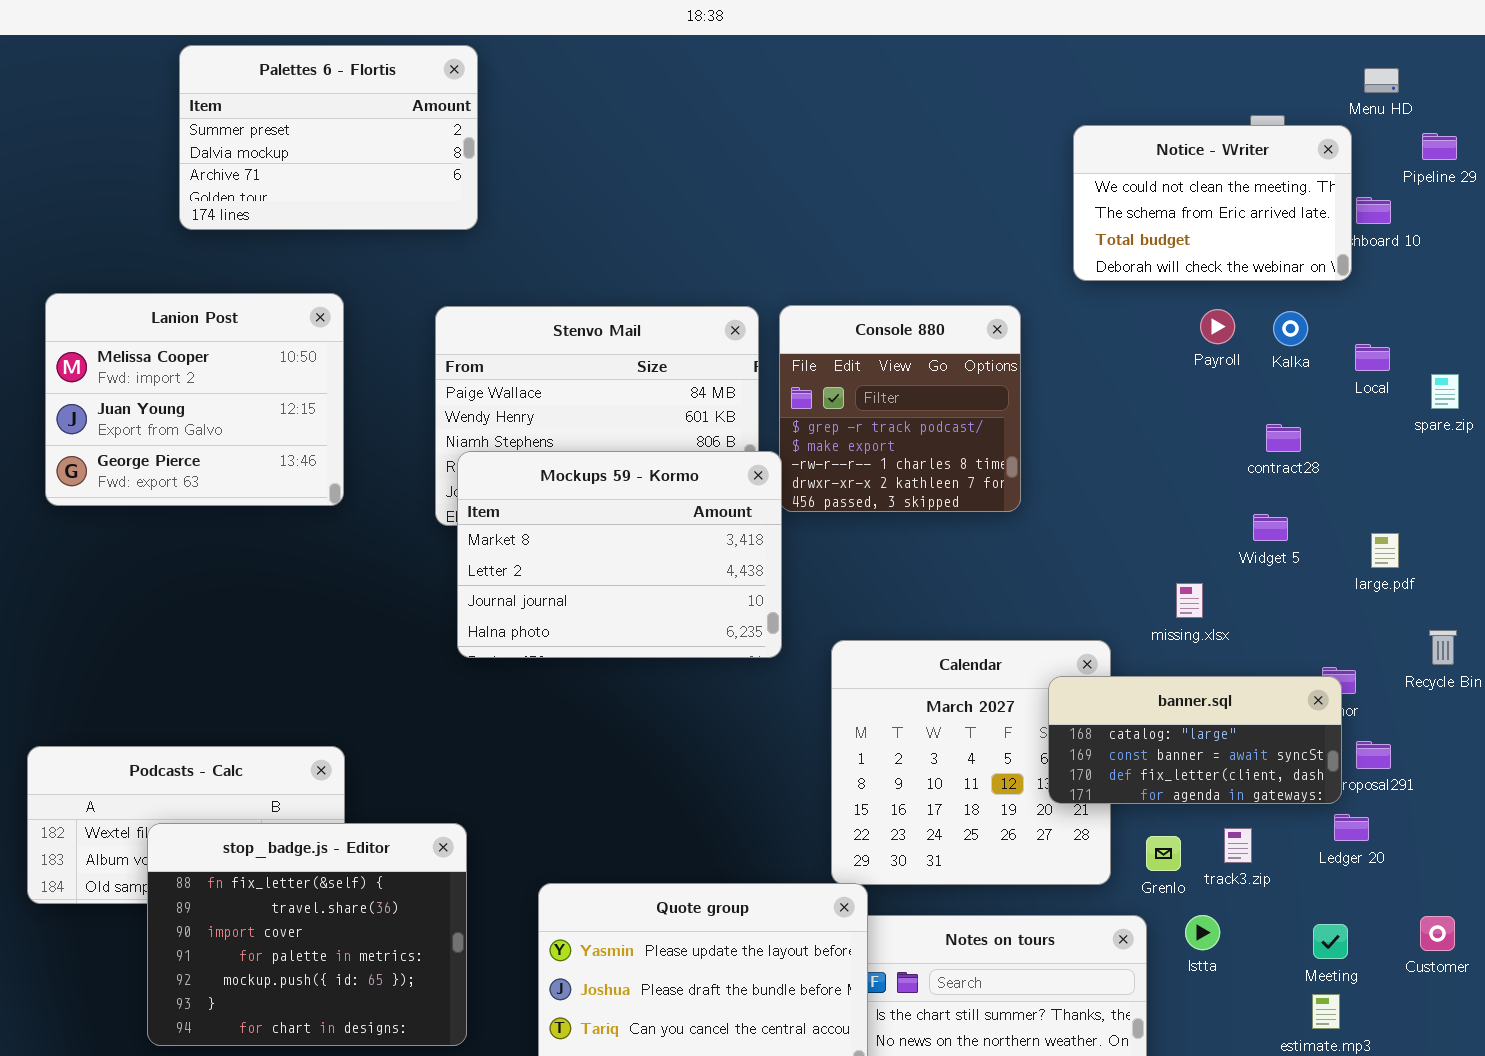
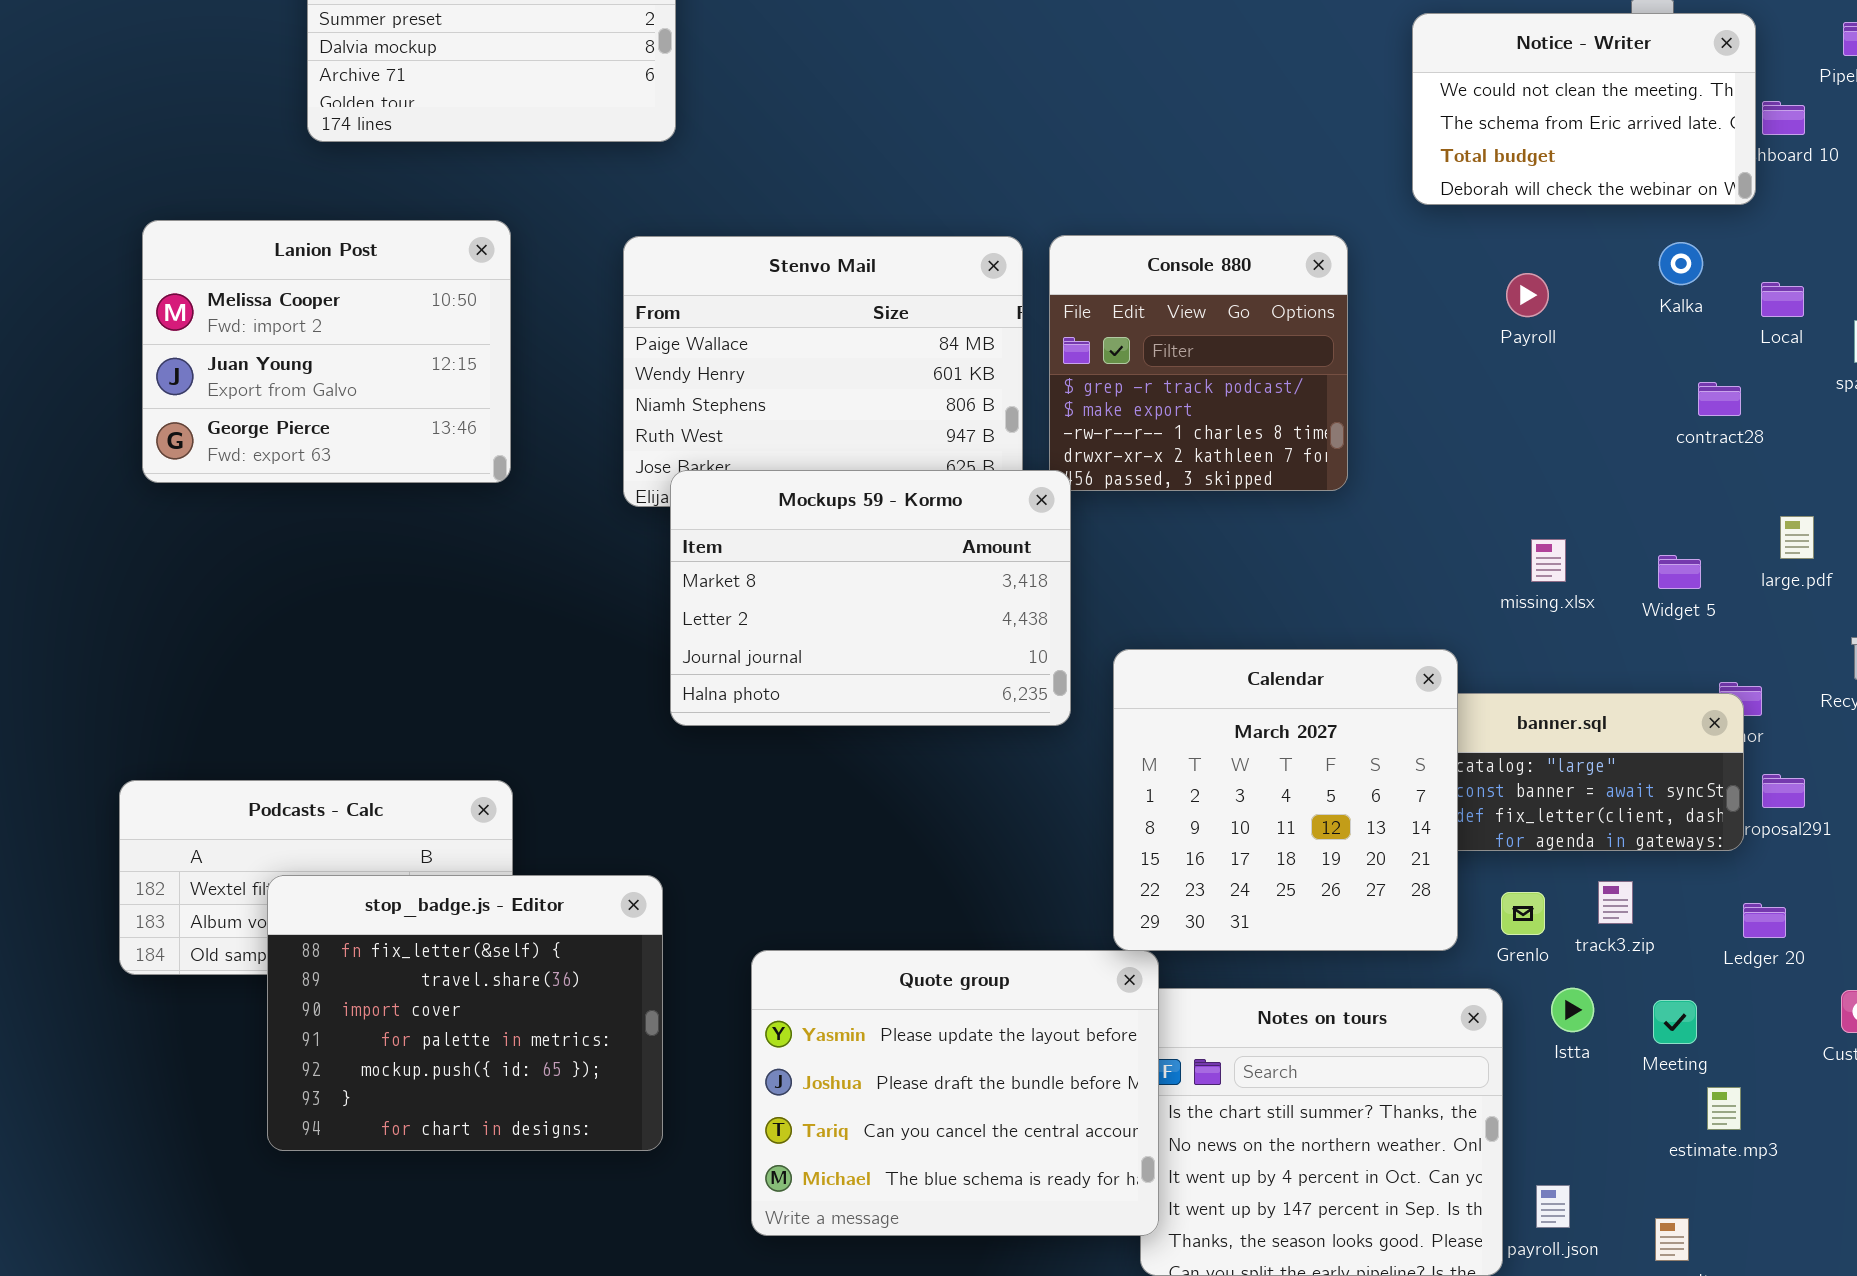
Payroll: [1200,309,1235,344] -> [1506,273,1549,317], moved
contract28: [1266,424,1301,452] -> [1698,382,1741,416], moved
Mockups 59 - Kormo: [457,451,782,658] -> [670,470,1071,726], moved
Widget 5: [1253,514,1288,541] -> [1658,555,1701,589], moved
missing.xlsx: [1176,583,1203,618] -> [1531,539,1566,582], moved
Calendar: [831,640,1111,885] -> [1113,649,1458,951], raised
Ledger 20: [1334,814,1369,841] -> [1743,903,1786,938], moved
Meeting: [1313,924,1348,959] -> [1653,1000,1697,1044], moved

